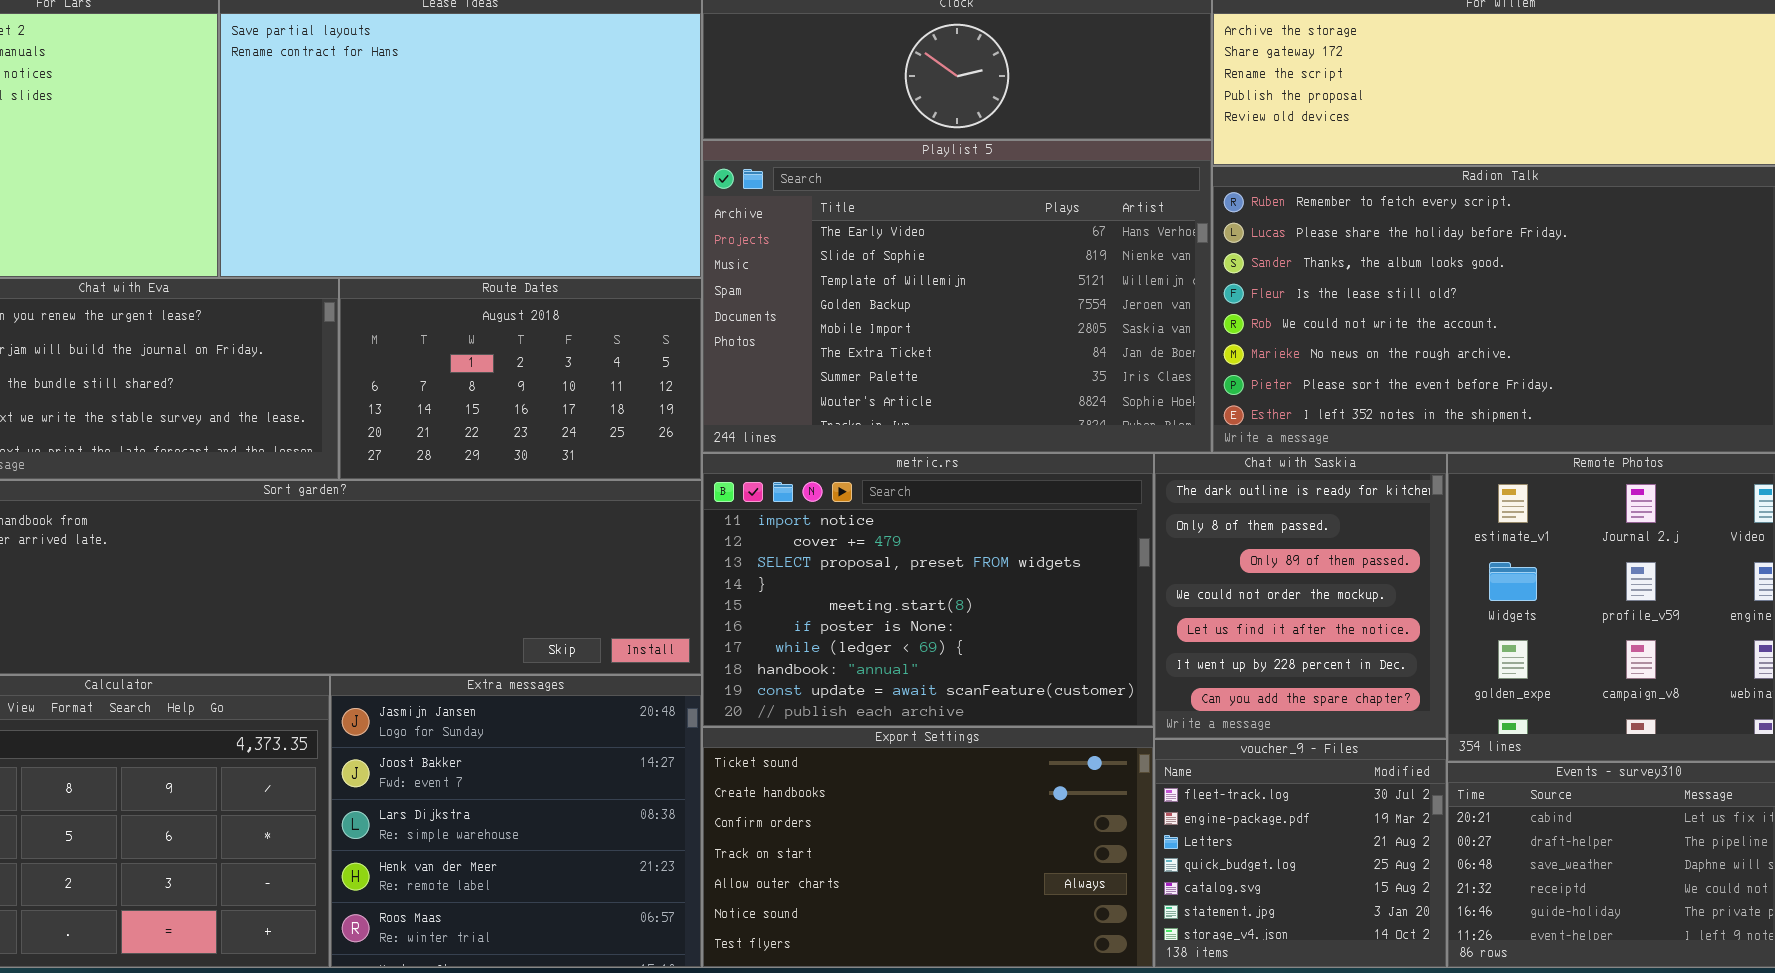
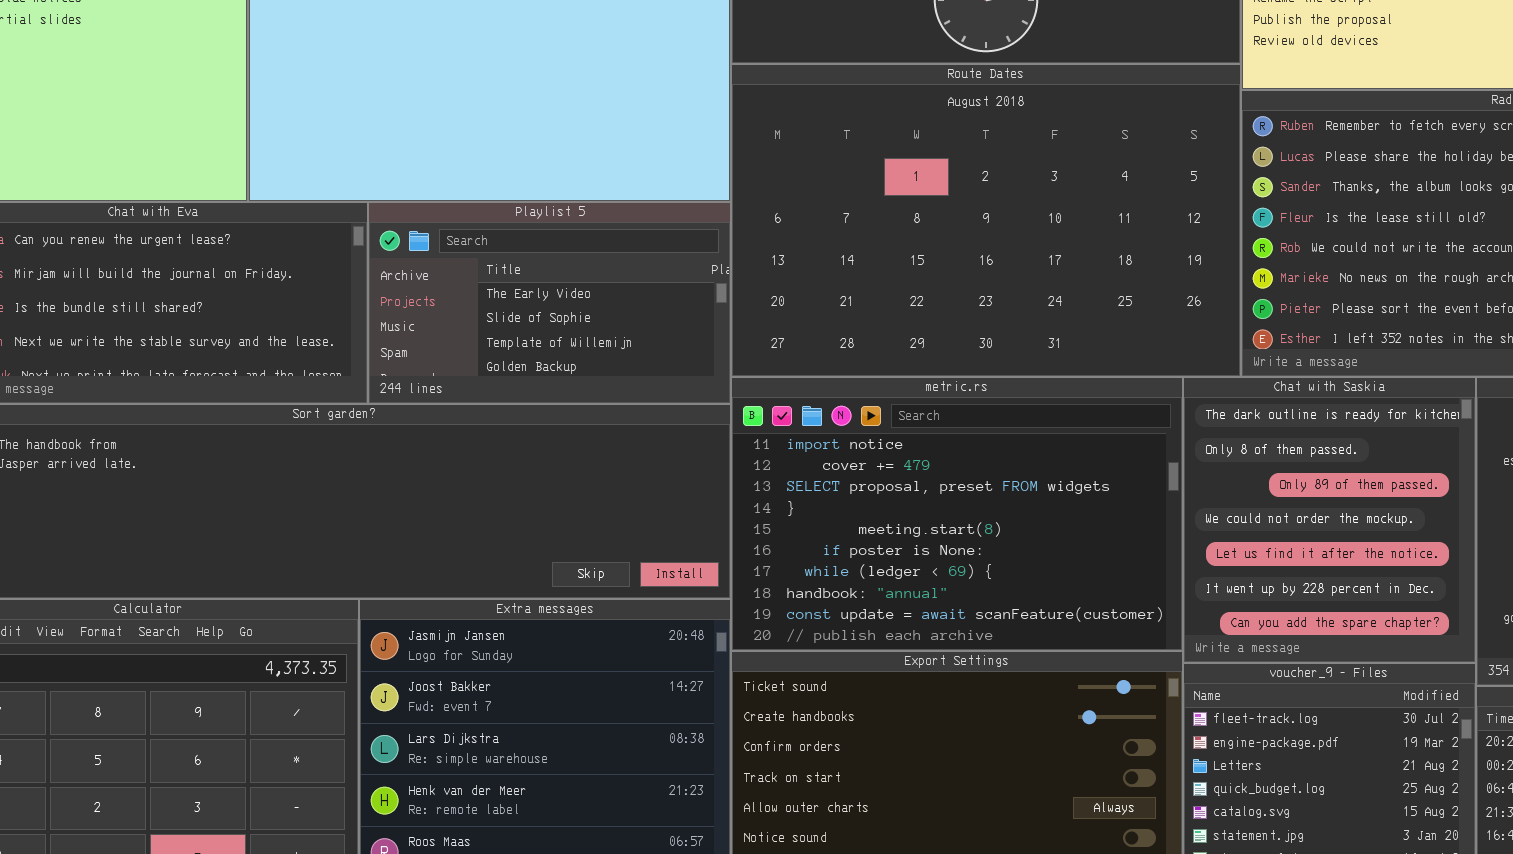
Playlist 5: [702,140,1212,453] -> [368,202,731,404], moved, resized
Route Dates: [339,278,702,480] -> [731,64,1241,377], moved, resized

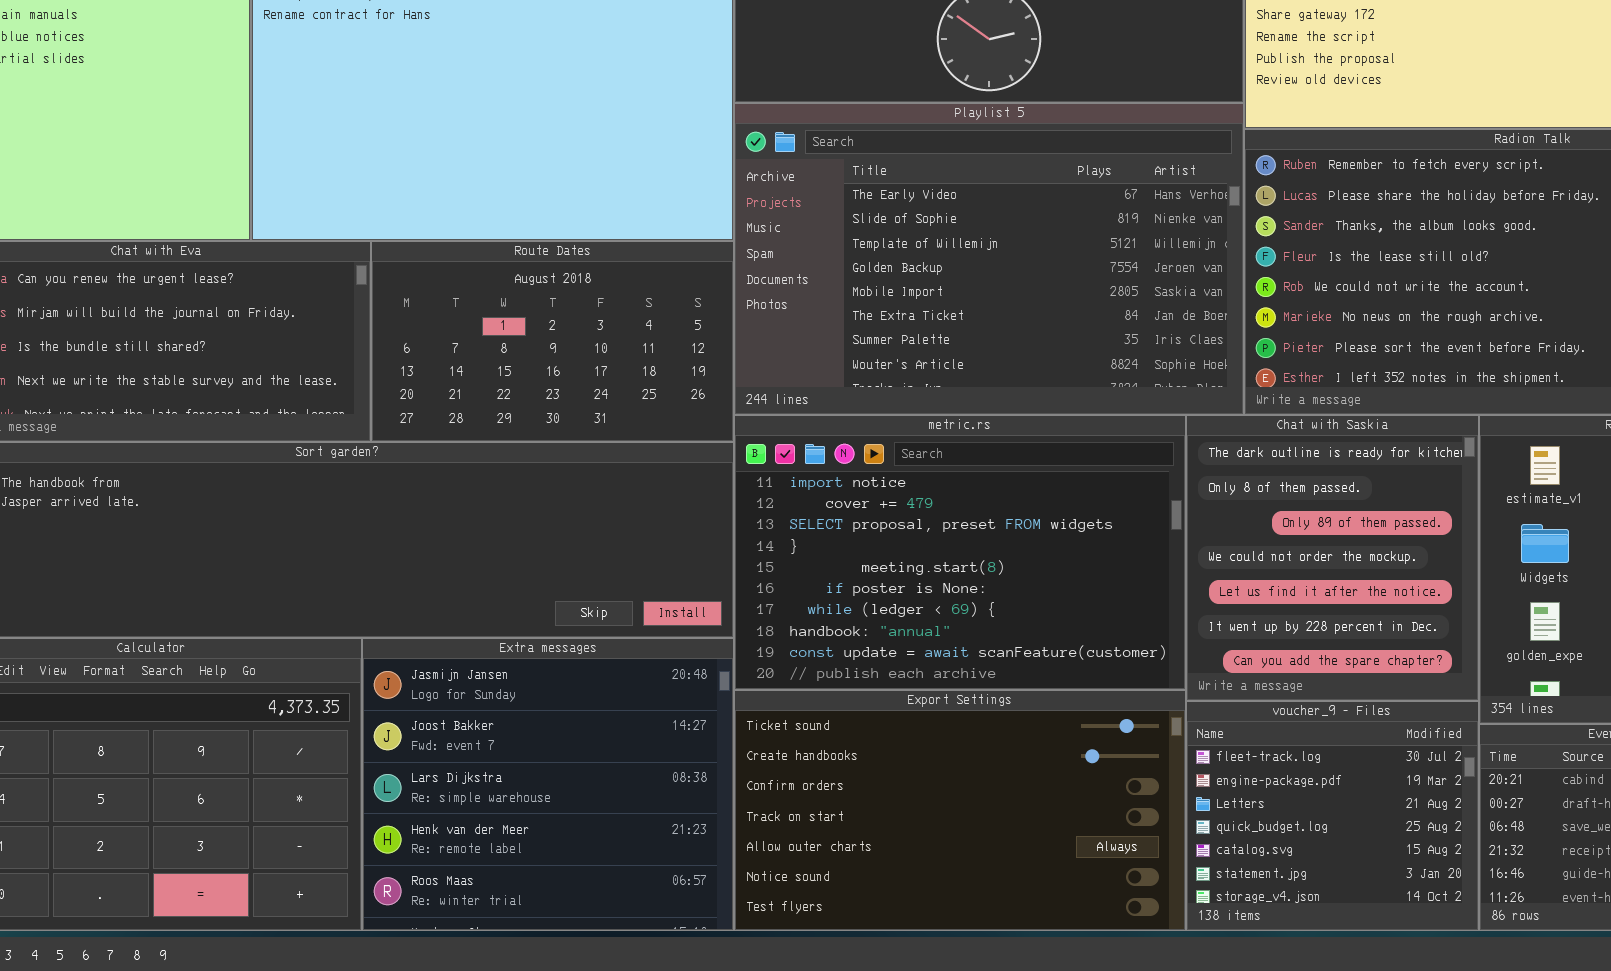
Route Dates: [731,64,1241,377] -> [371,241,734,442], moved, resized
Playlist 5: [368,202,731,404] -> [734,103,1244,415], moved, resized

